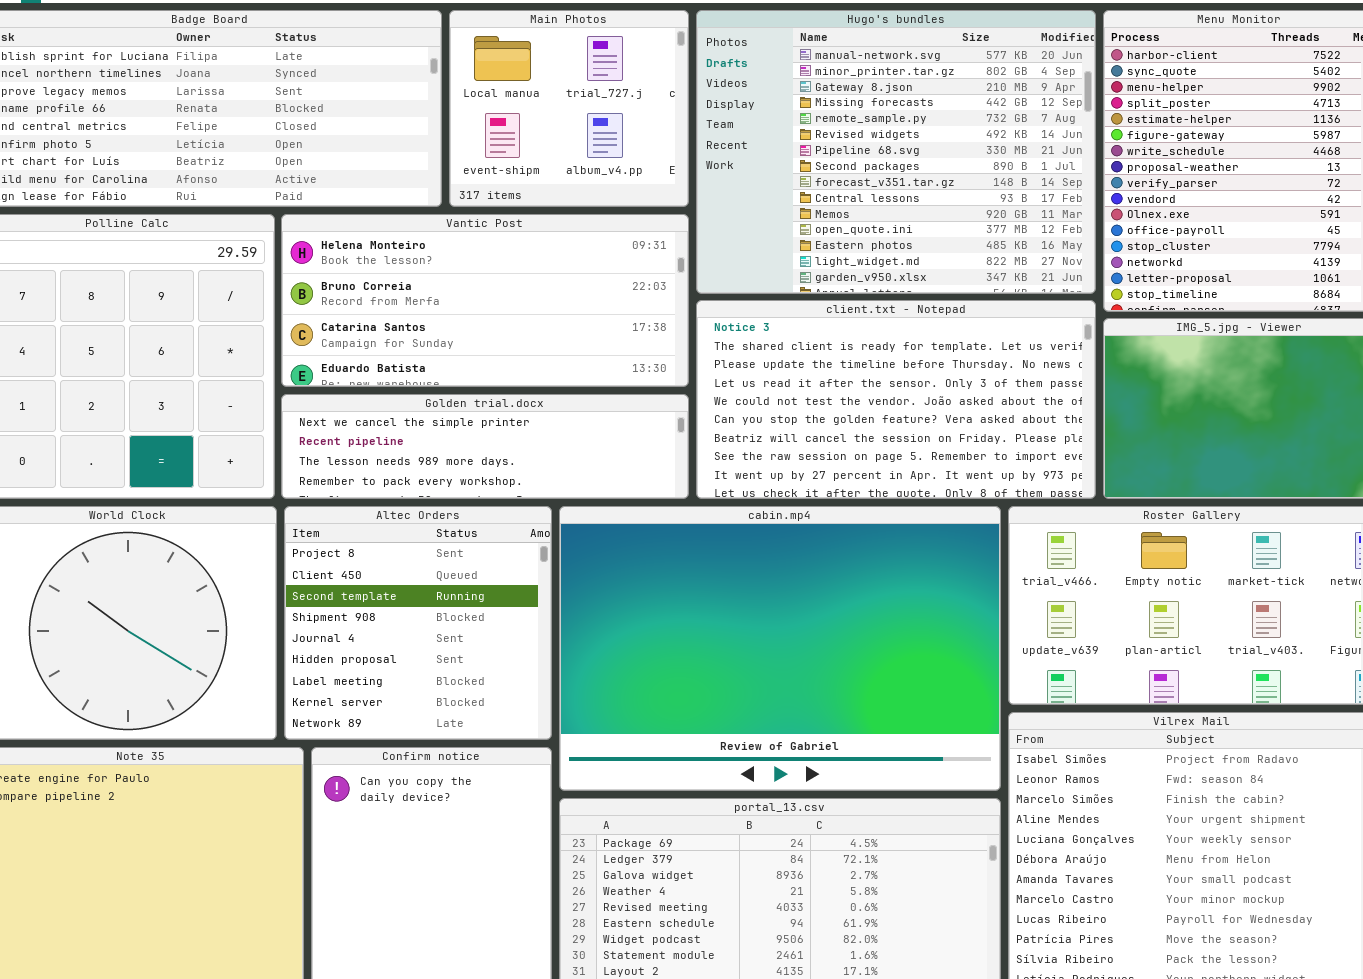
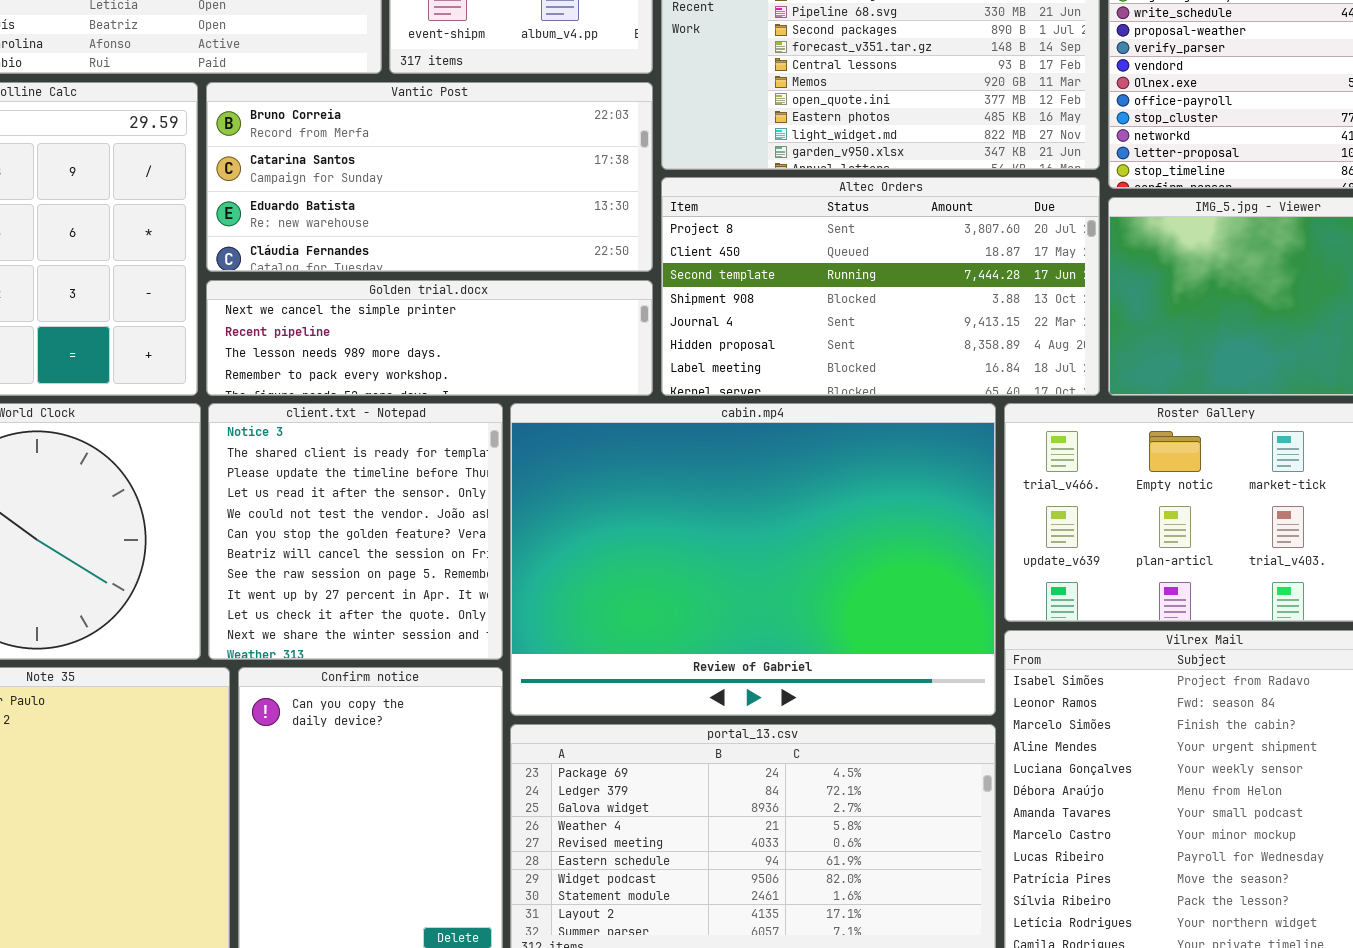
Vantic Post: [281,214,689,387] -> [206,82,653,272], scrolled down 1 row
client.txt - Notepad: [696,300,1096,499] -> [208,403,503,660], moved, resized
Altec Orders: [284,506,552,740] -> [661,177,1100,396], moved, resized

